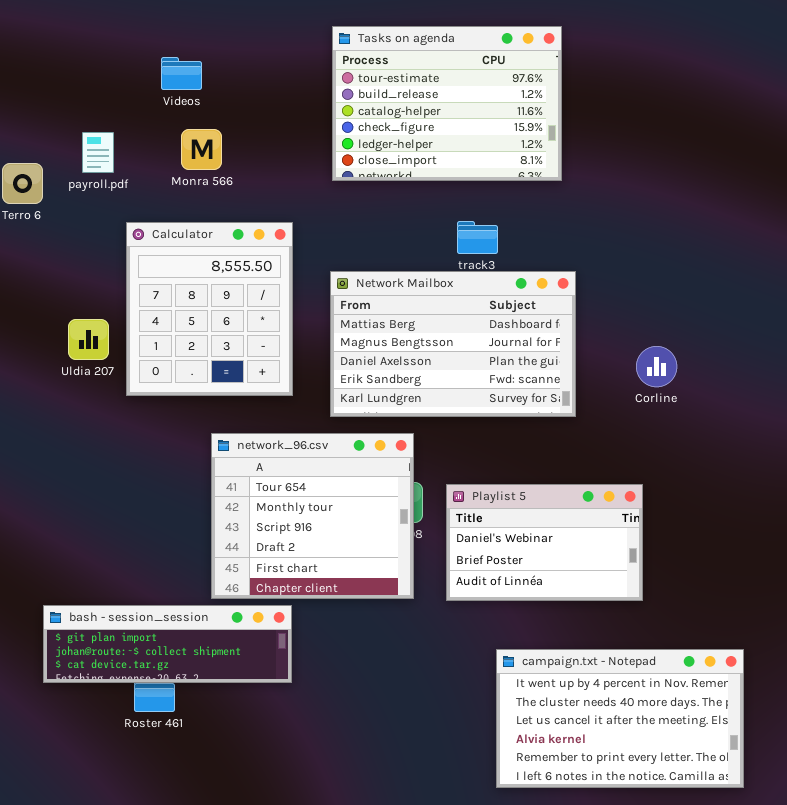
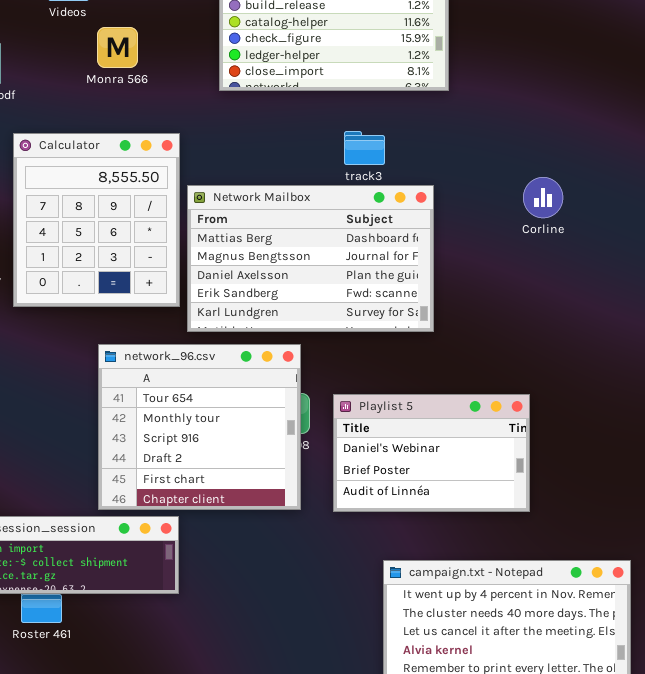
Monra 566: [181,129,222,170] -> [97,27,138,68], moved
Network Mailbox: [330,271,576,417] -> [187,185,434,332], moved
Corline: [636,346,677,387] -> [523,177,563,218], moved

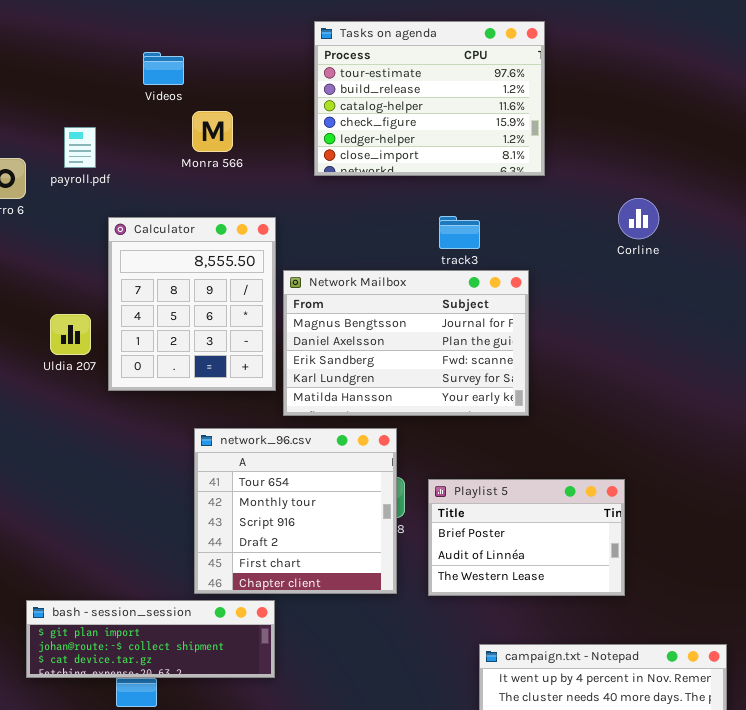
Corline: [523,177,563,218] -> [618,198,659,239], moved
Network Mailbox: [187,185,434,332] -> [283,270,529,416], scrolled down 1 row
Playlist 5: [333,394,530,512] -> [428,479,625,596], scrolled down 1 row

